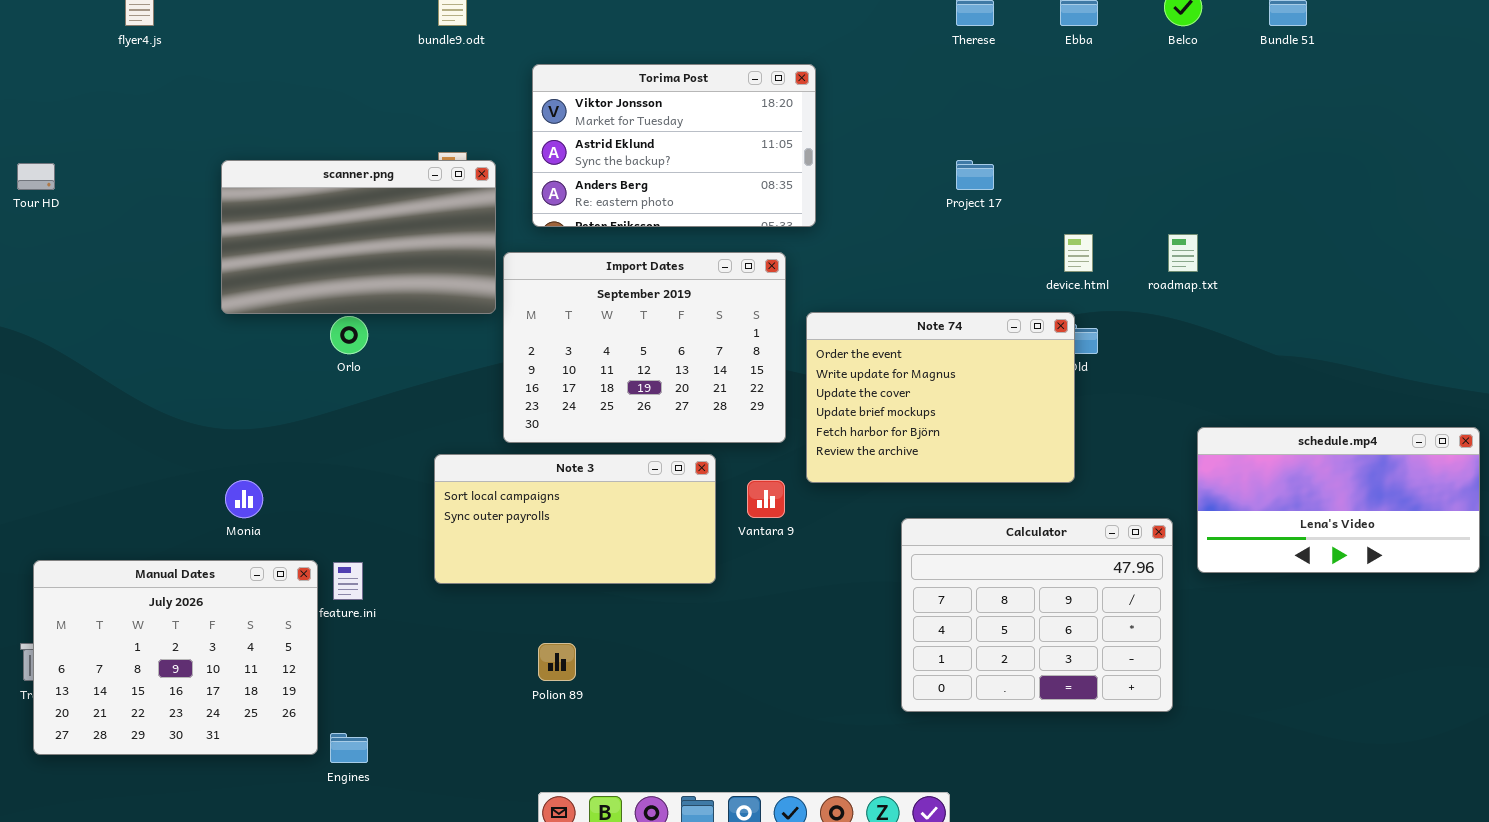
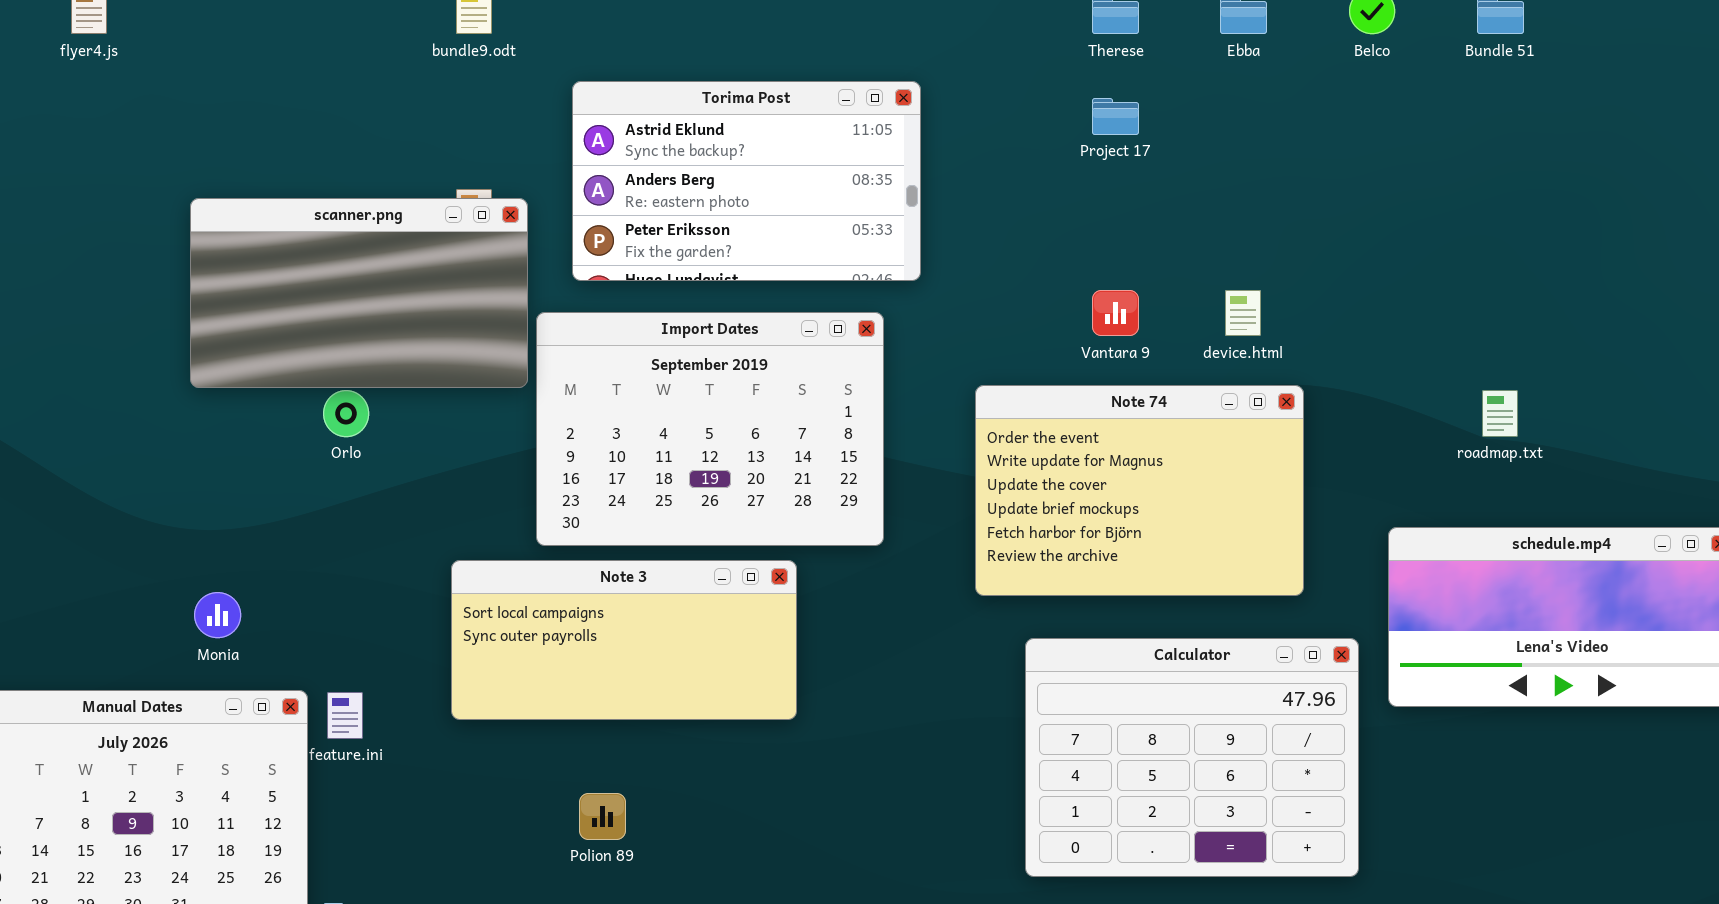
Torima Post: [532,64,816,227] -> [572,81,921,281], scrolled down 1 row
Project 17: [956,160,994,190] -> [1092,98,1139,135], moved
roadmap.txt: [1168,234,1198,272] -> [1482,390,1518,437], moved
Note 74: [806,312,1075,483] -> [975,385,1304,596], moved
Vantara 9: [747,480,785,518] -> [1092,290,1139,336], moved

